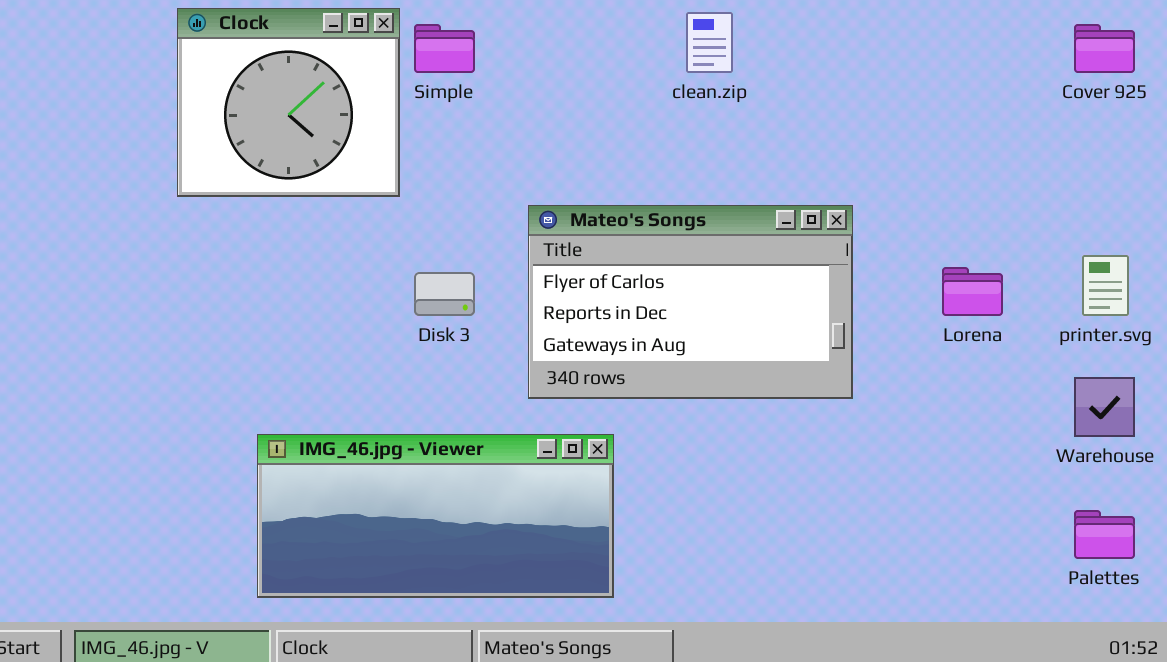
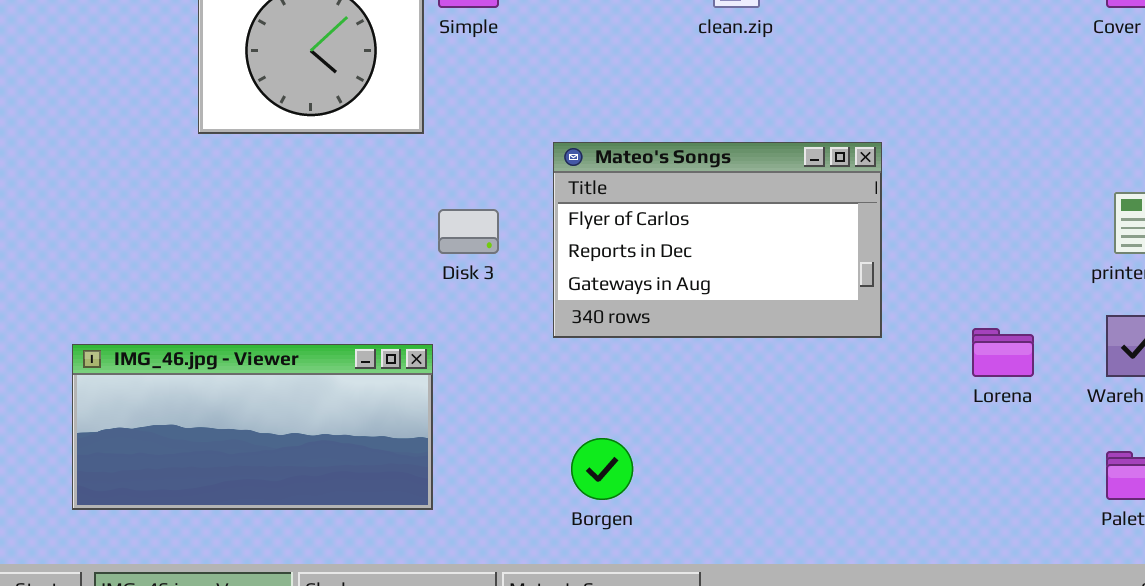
Lorena: [942,267,1003,316] -> [972,328,1034,377], moved
IMG_46.jpg - Viewer: [257,434,614,598] -> [72,344,433,510], moved

